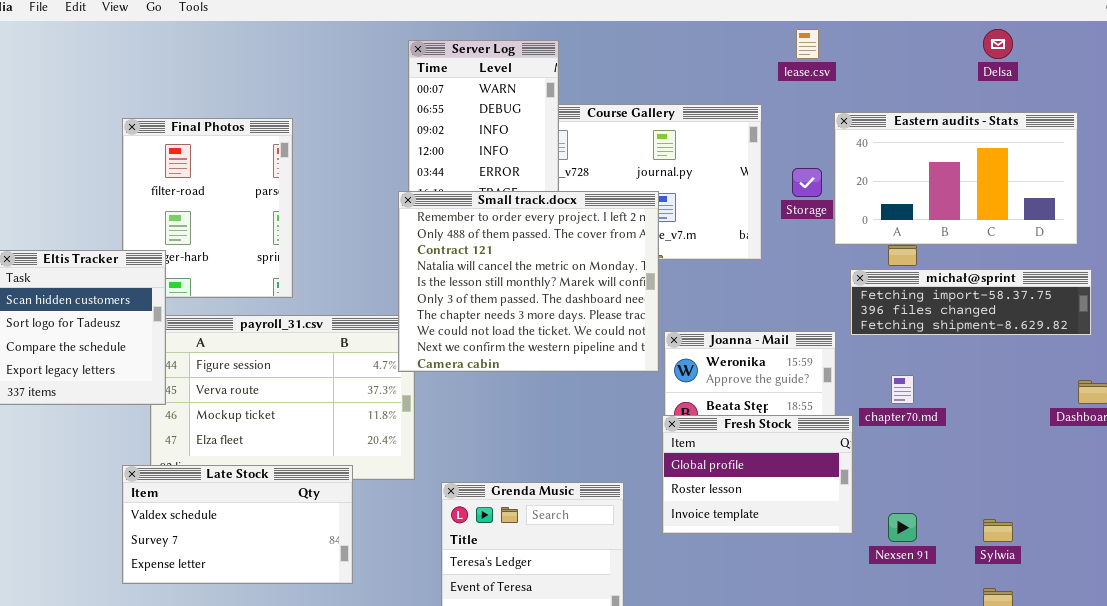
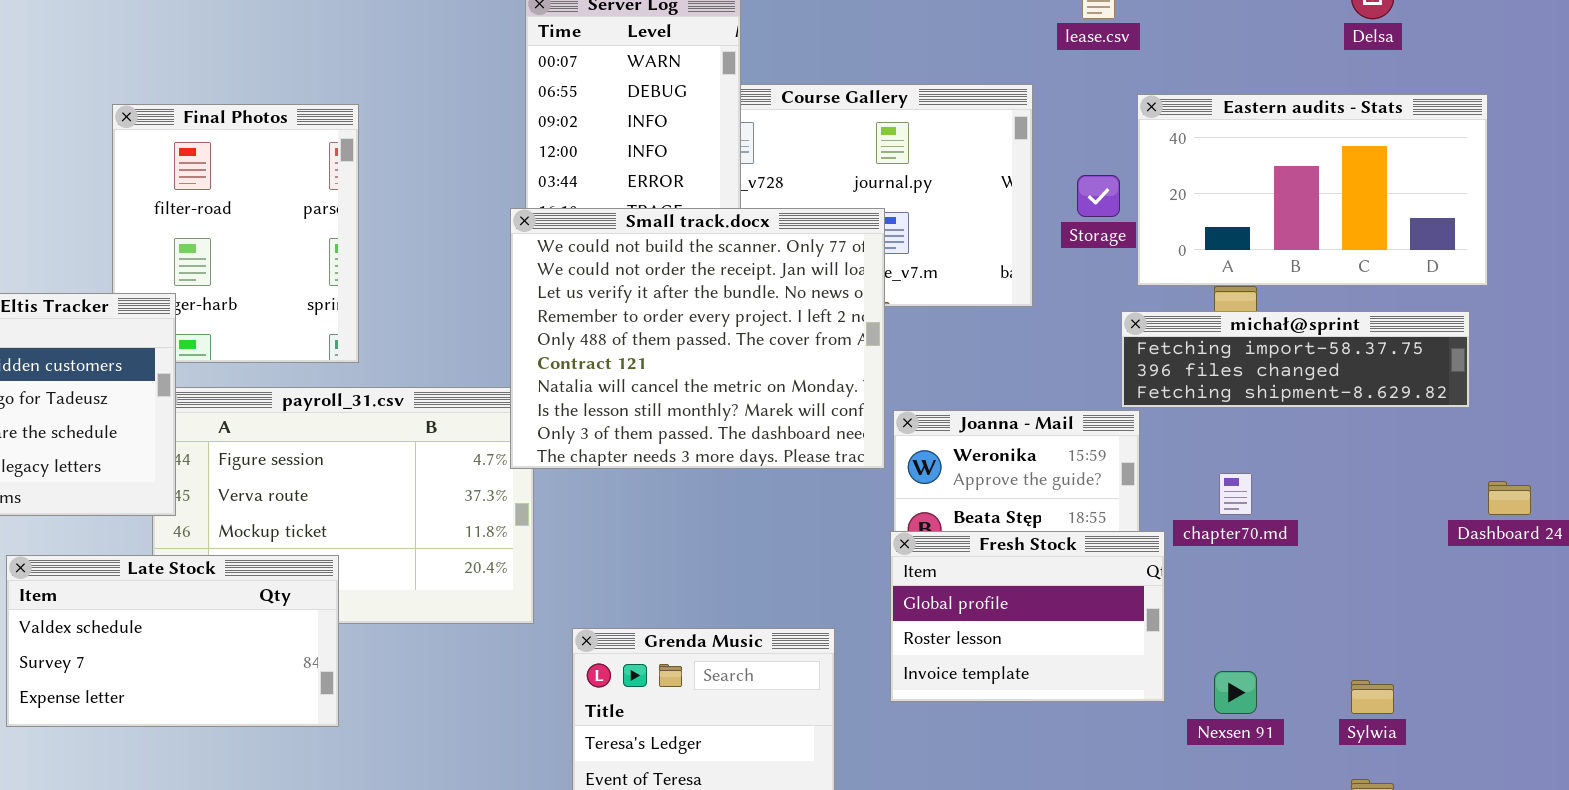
Small track.docx: [398,191,659,372] -> [510,208,885,469], scrolled up 3 rows
michał@sprint: [850,269,1092,336] -> [1121,311,1470,408], moved
Late Stock: [122,465,353,584] -> [6,555,339,727], moved

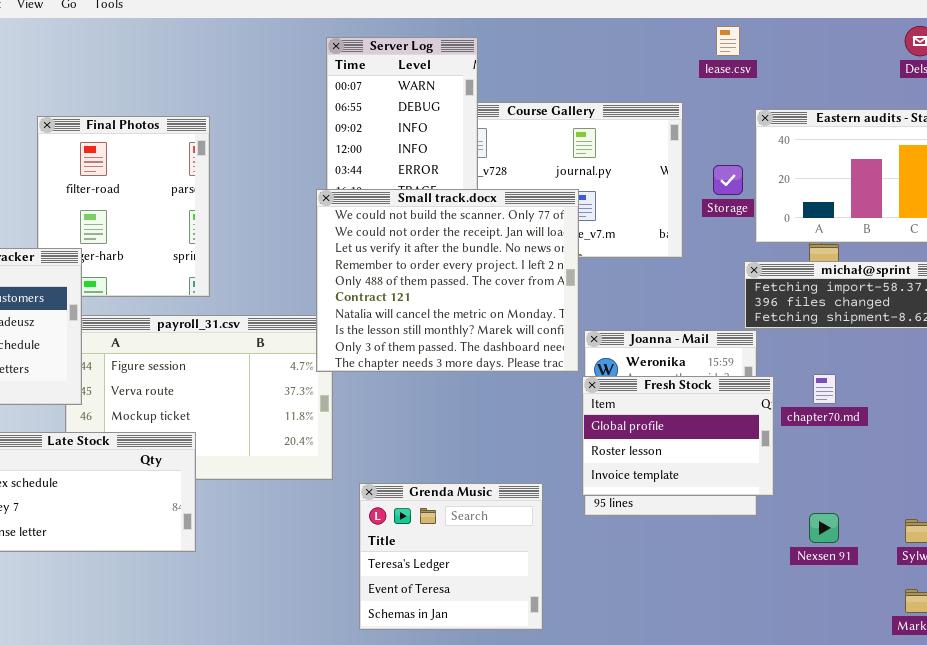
Fresh Stock: [890,531,1165,702] -> [582,376,774,496], moved

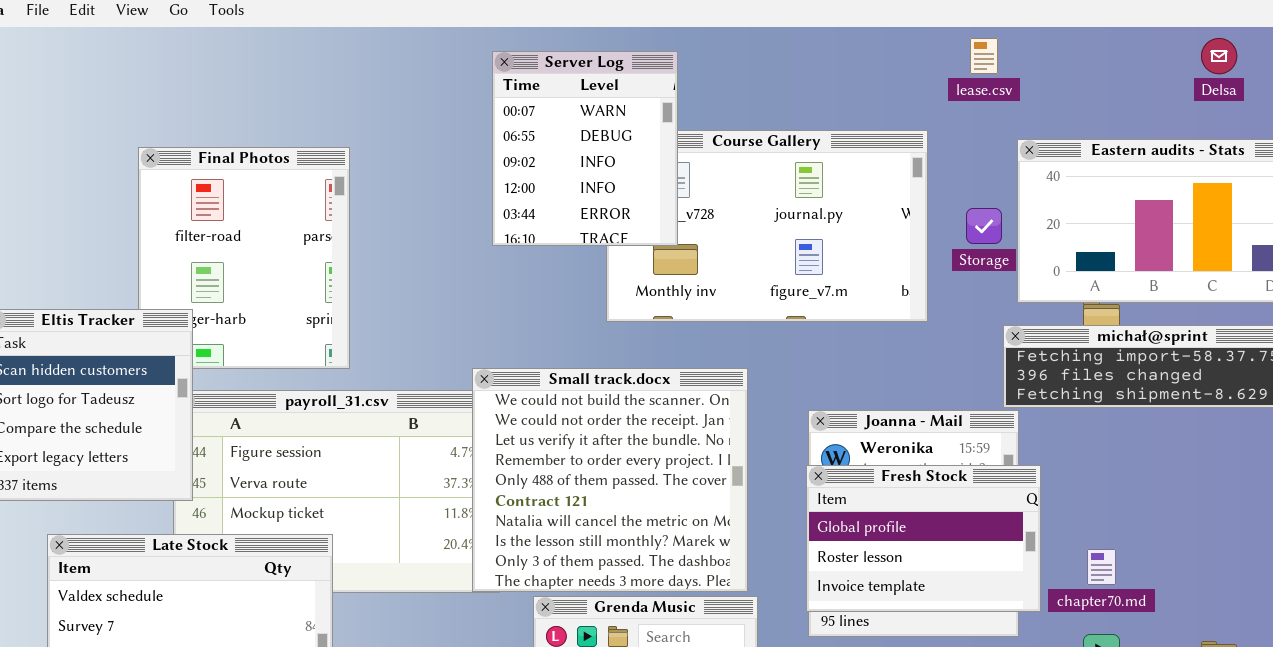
Small track.docx: [316,189,579,372] -> [472,368,748,592], moved, resized
chapter70.md: [813,374,836,404] -> [1087,549,1116,585], moved

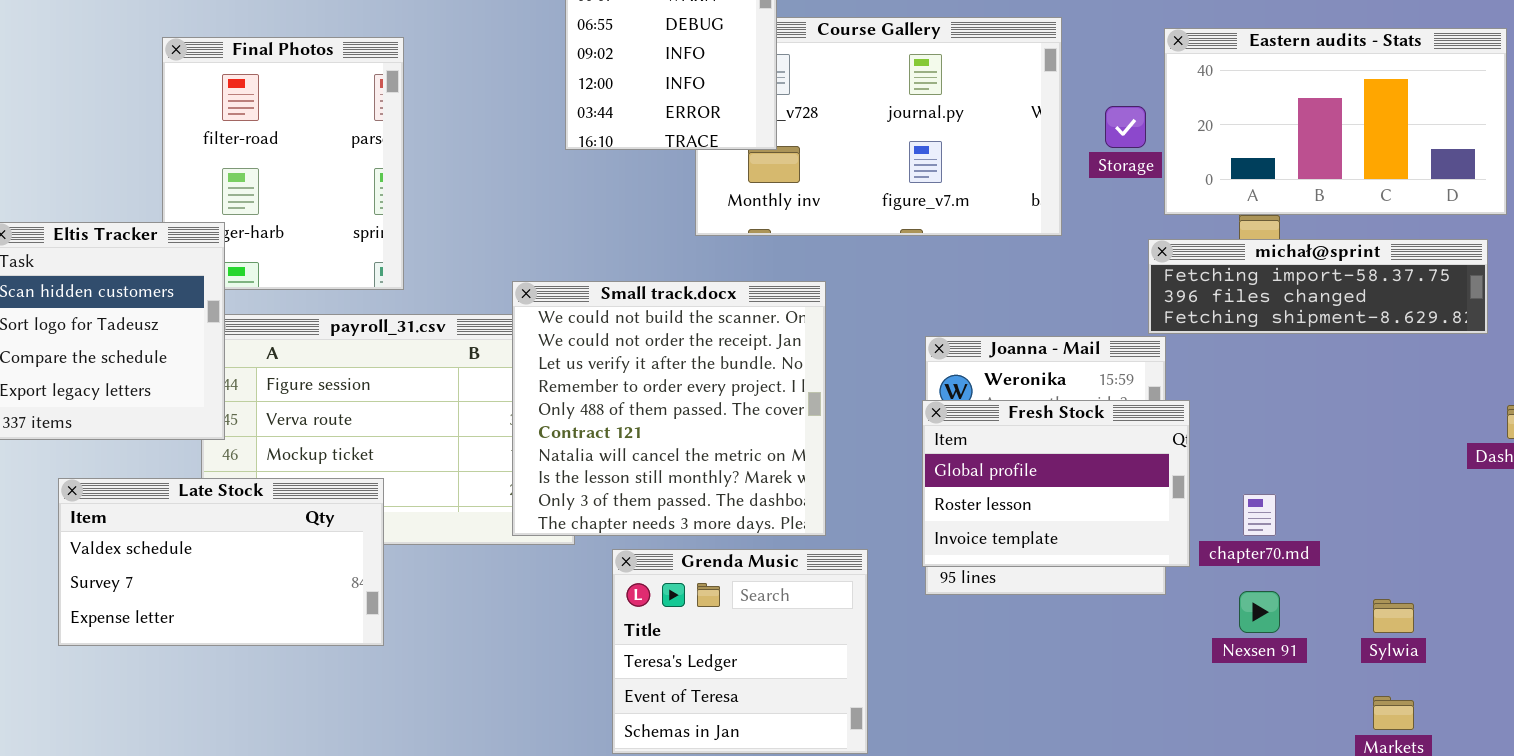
Small track.docx: [472,368,748,592] -> [512,281,826,536], moved

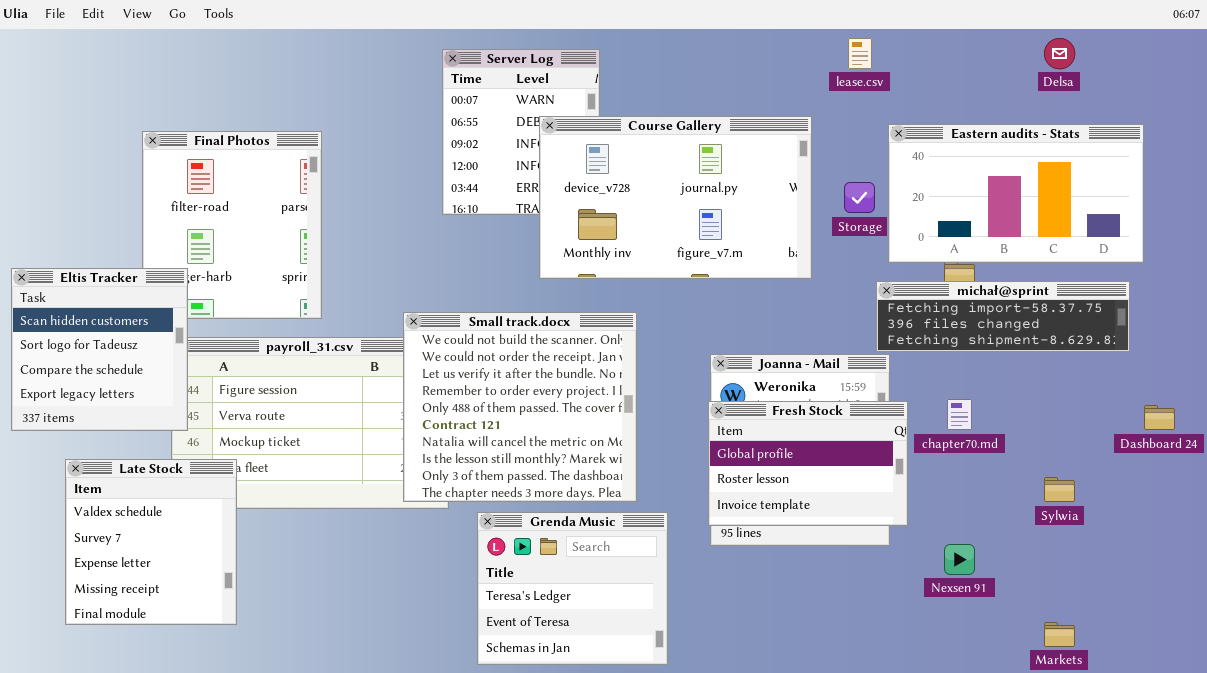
Course Gallery: [695,17,1062,236] -> [539,116,812,279], raised
Late Stock: [58,478,384,646] -> [65,459,237,625], resized
chapter70.md: [1243,494,1276,536] -> [947,399,972,430], moved
Sylwia: [1373,599,1414,633] -> [1044,477,1075,502], moved

